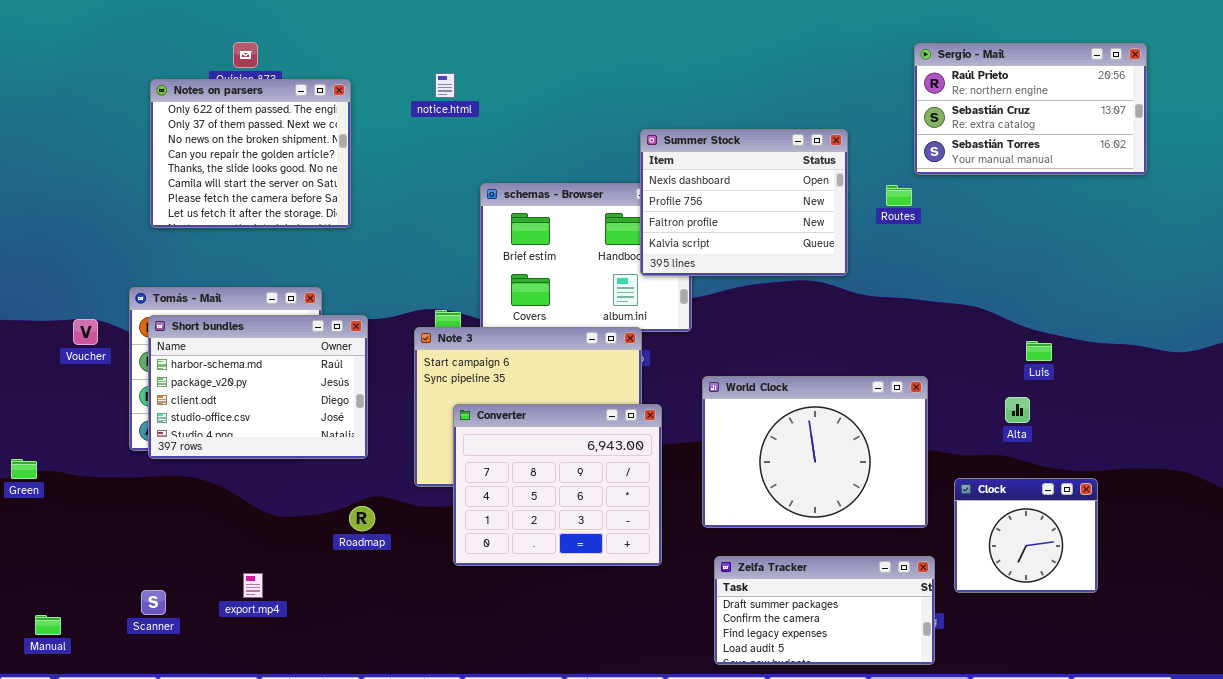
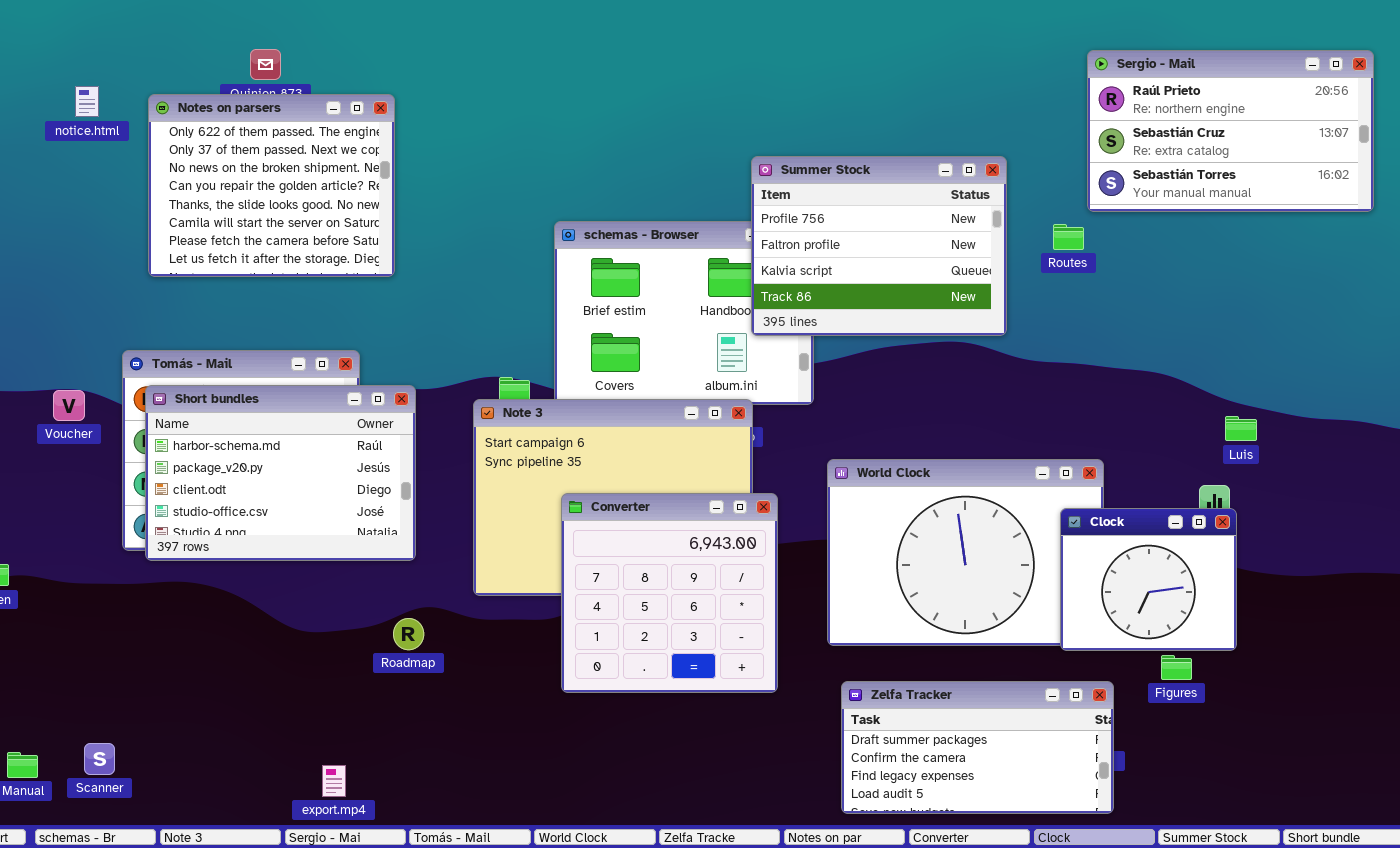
notice.html: [435,73,455,98] -> [75,86,99,117], moved
Summer Stock: [640,129,848,276] -> [751,156,1007,336], scrolled down 1 row
Converter: [453,404,662,566] -> [561,493,778,693], resized
Clock: [954,478,1098,593] -> [1060,508,1237,651], moved
export.mp4: [243,573,263,598] -> [322,765,346,797], moved
Scanner: [141,590,166,615] -> [84,743,115,775], moved

